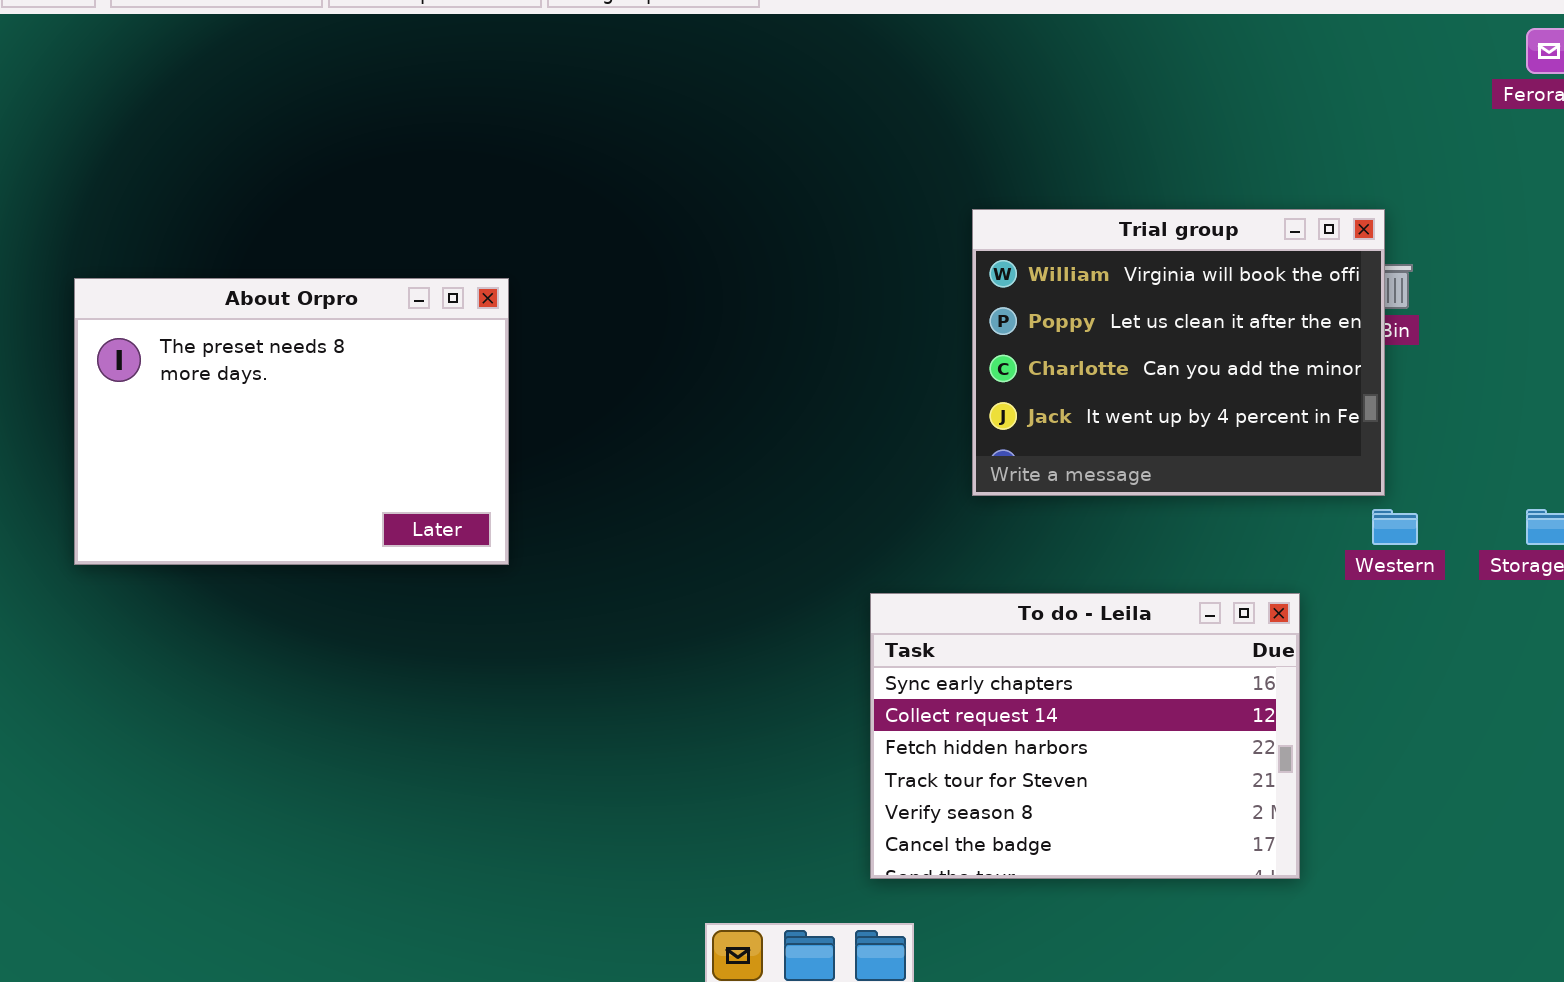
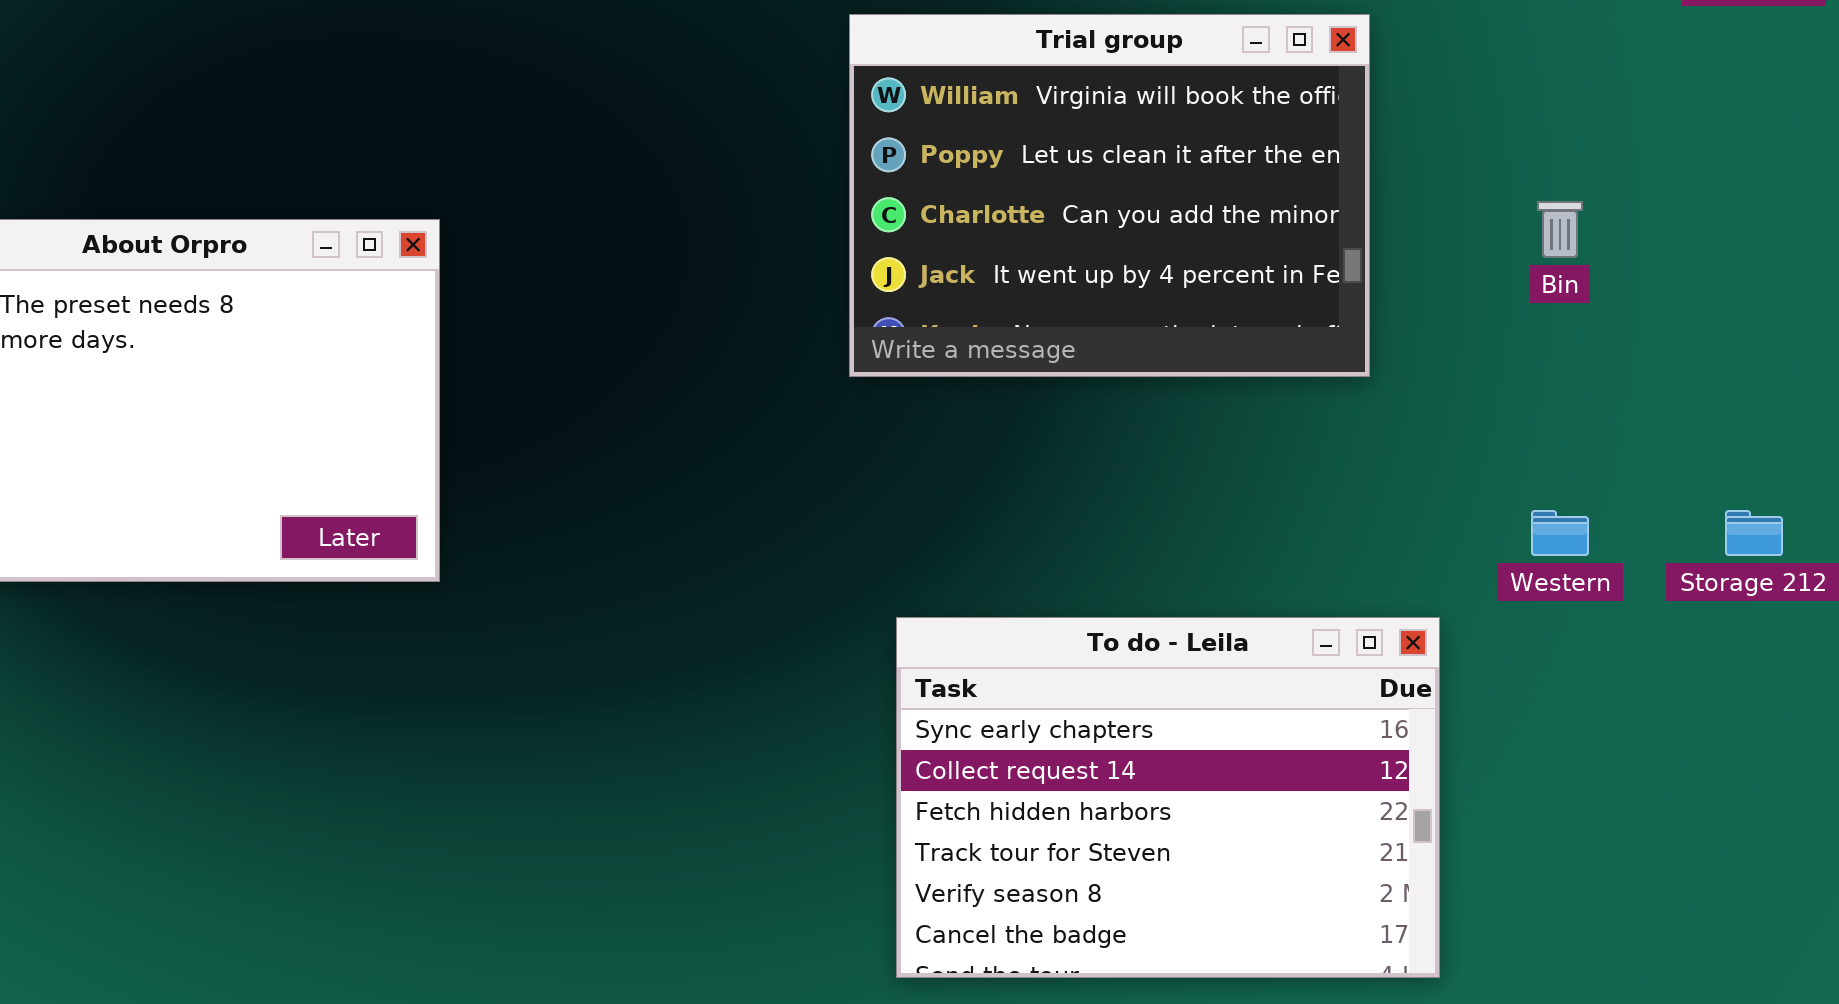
Trial group: [972,209,1385,496] -> [849,14,1370,377], moved

